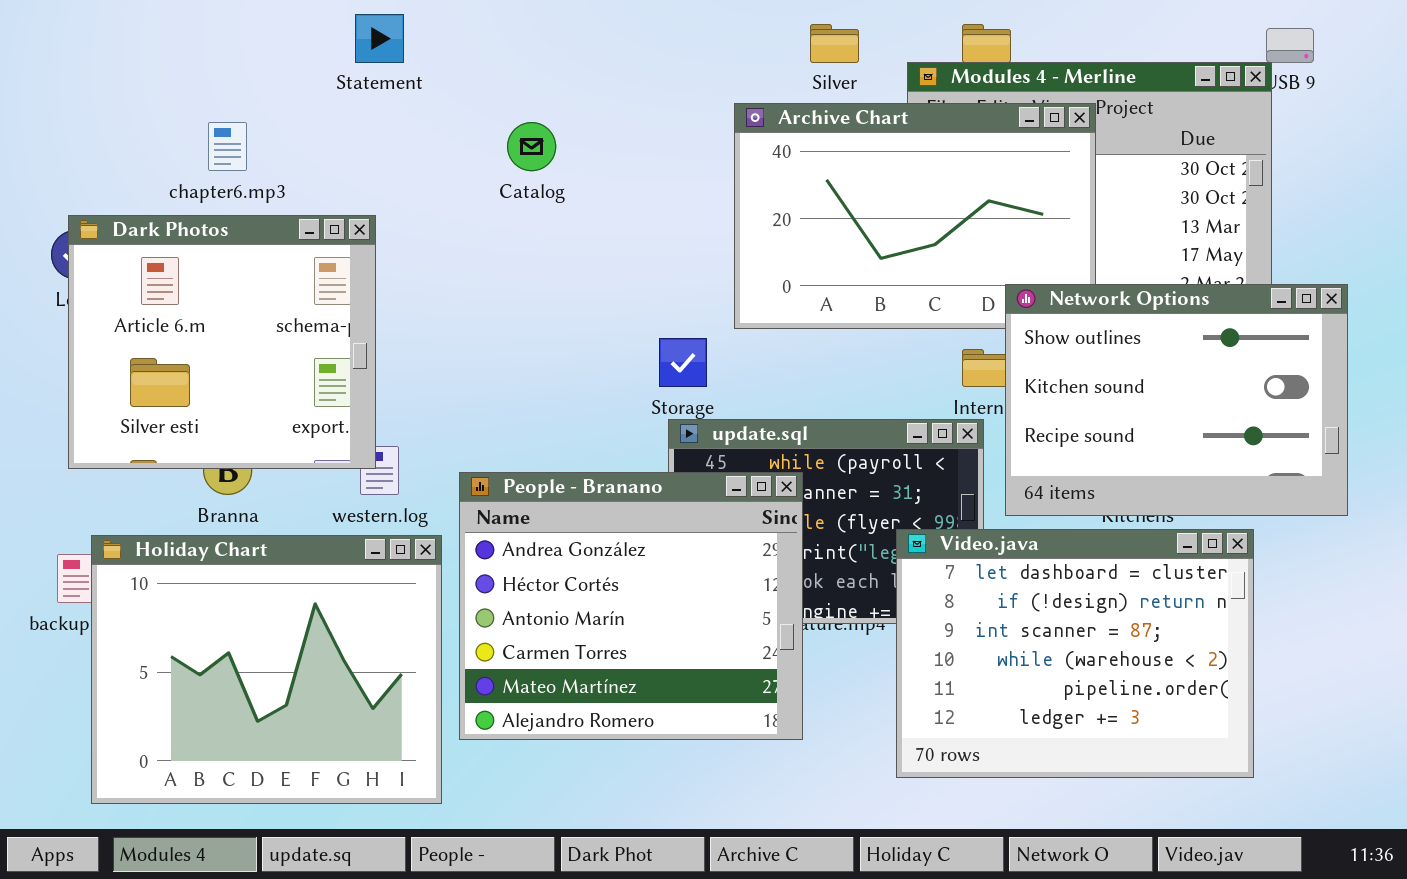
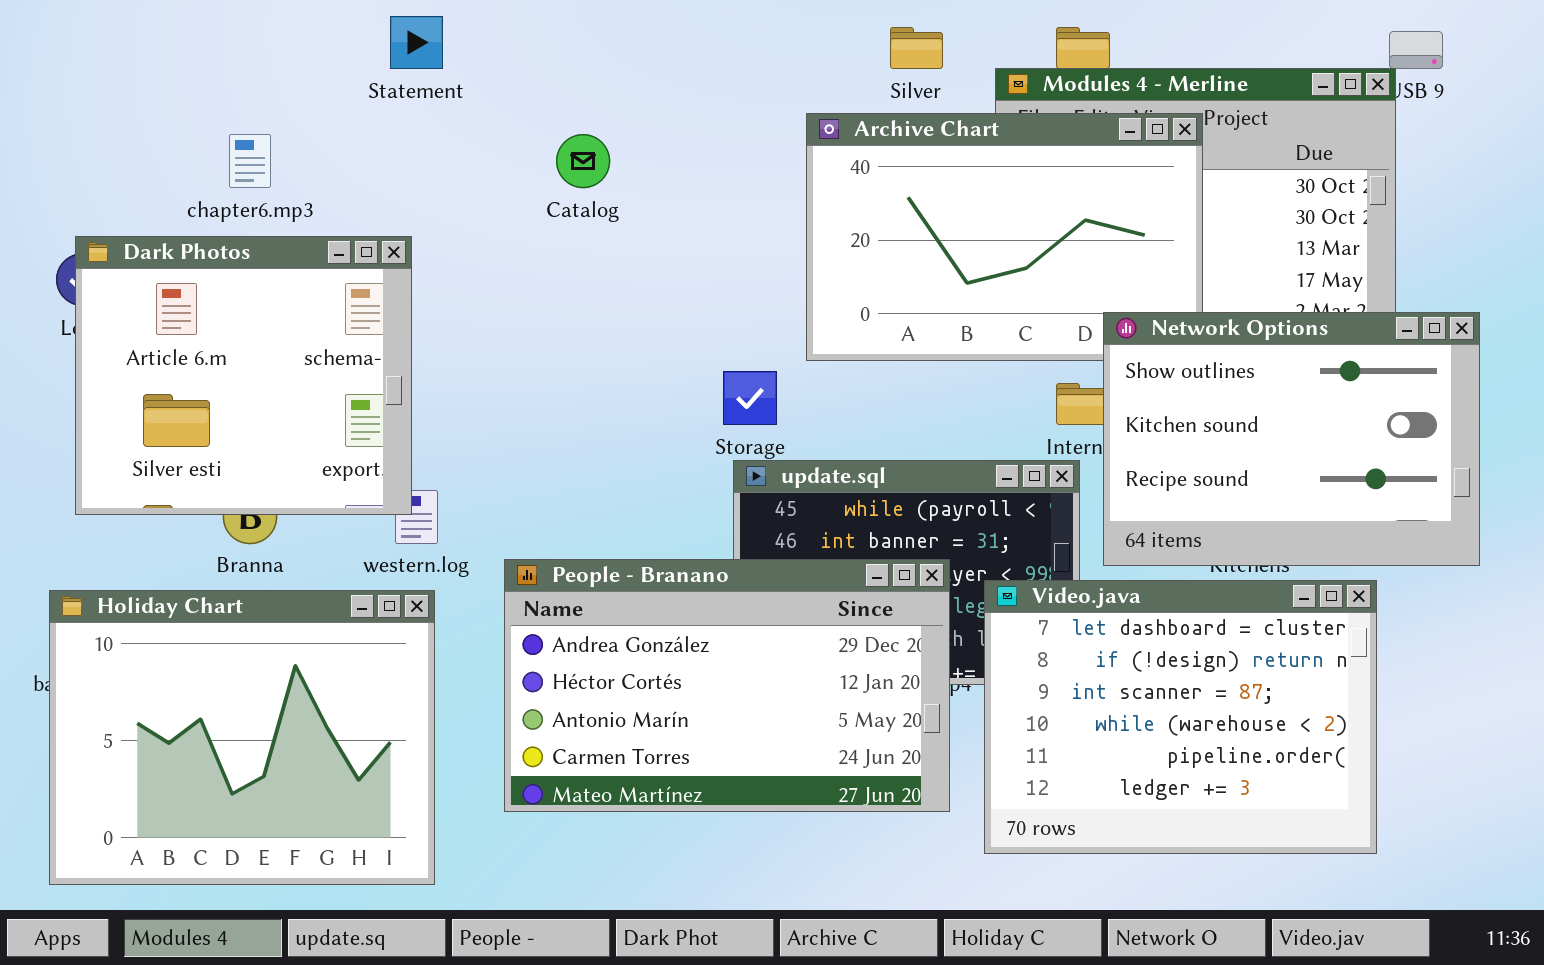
People - Branano: [459,472,803,740] -> [504,559,950,812], resized
Holiday Chart: [91,535,442,804] -> [49,590,435,885], moved

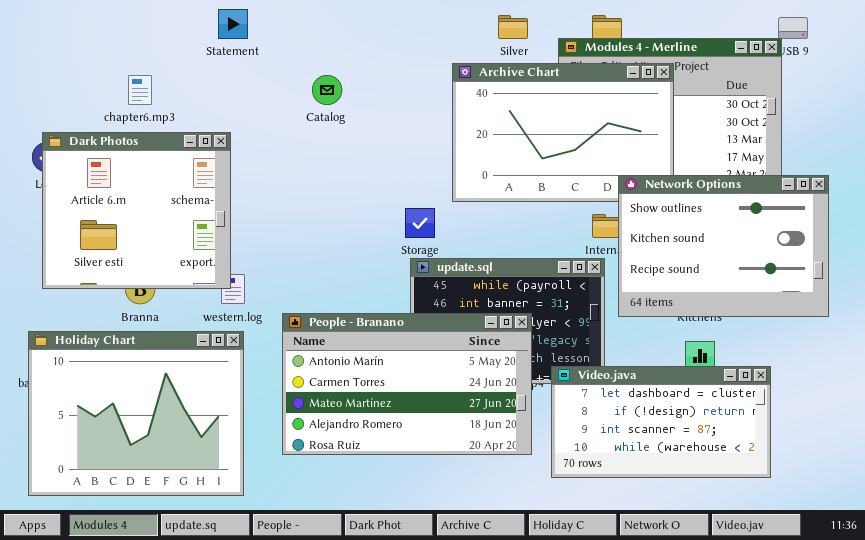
People - Branano: [504,559,950,812] -> [282,313,532,455], scrolled down 2 rows
Video.java: [984,580,1377,854] -> [551,366,771,478], resized

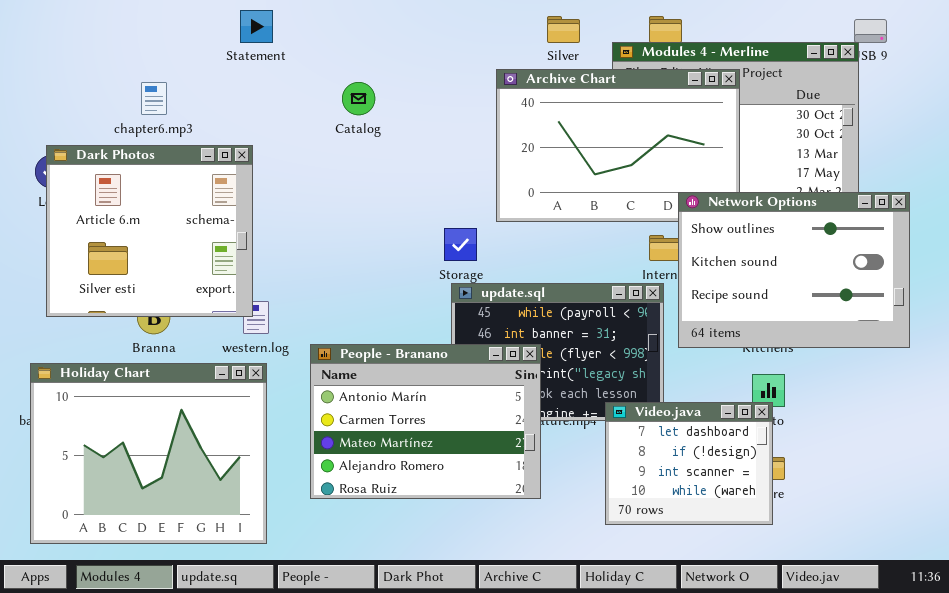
People - Branano: [282,313,532,455] -> [310,344,541,499], resized
Video.java: [551,366,771,478] -> [605,402,773,525], resized

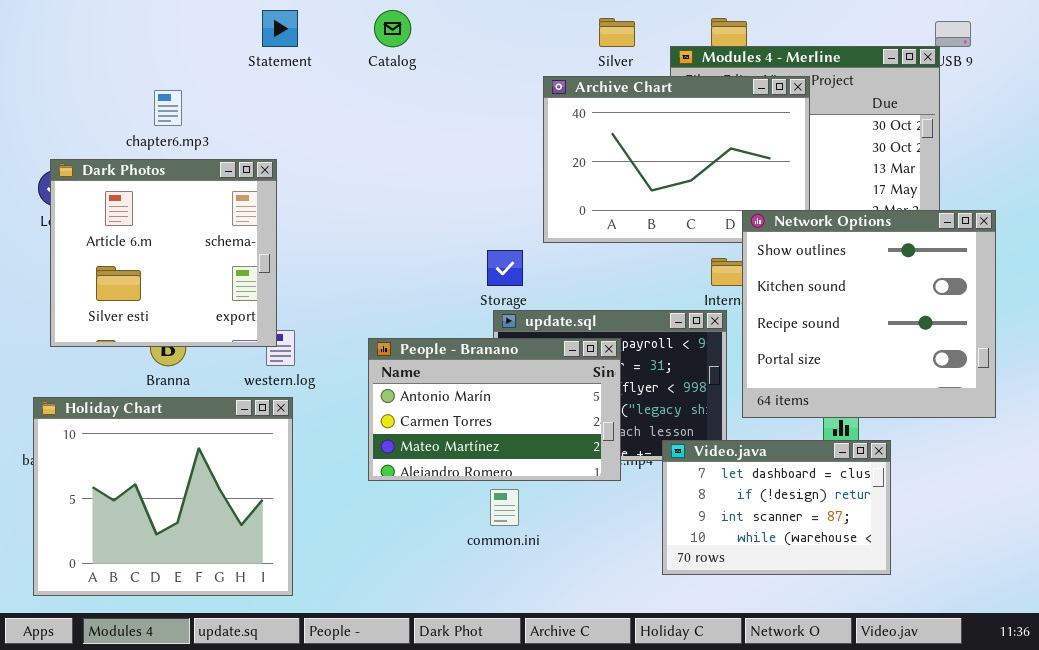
Catalog: [342,82,375,115] -> [374,10,411,47], moved
Network Options: [678,192,910,348] -> [742,210,996,418], resized
People - Branano: [310,344,541,499] -> [368,338,621,481], moved, resized
Video.java: [605,402,773,525] -> [662,440,891,575], resized

